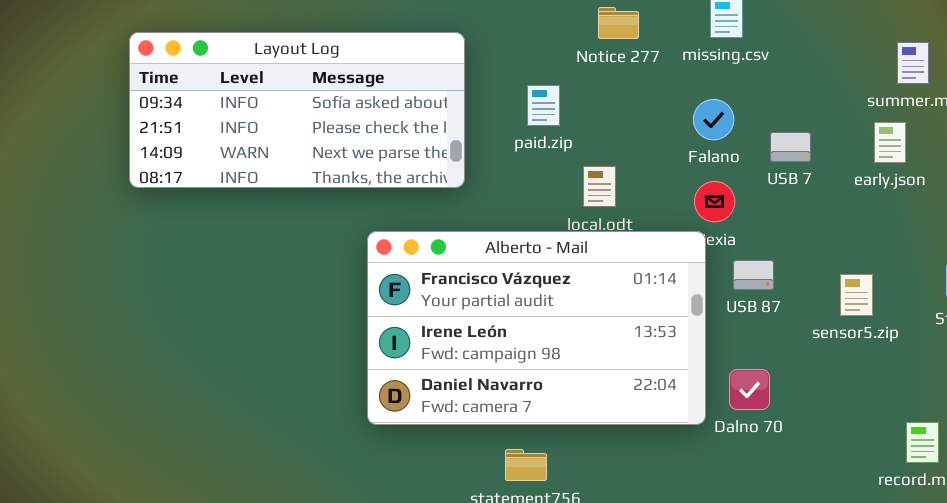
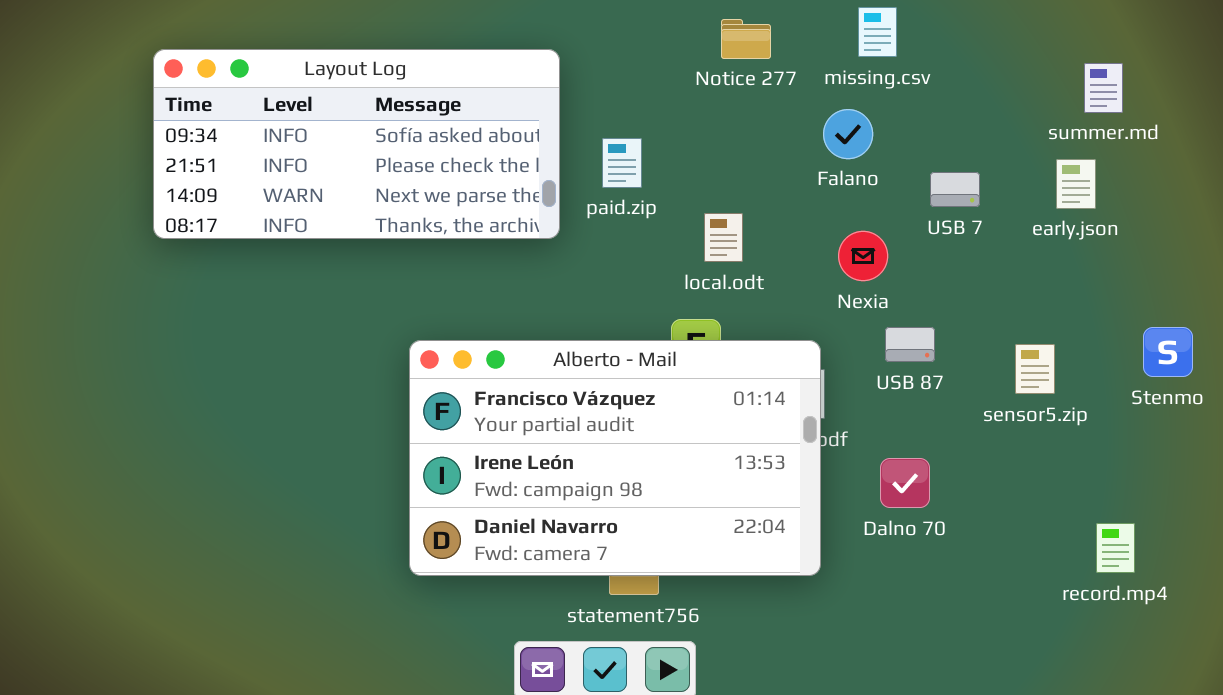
paid.zip: [527,85,560,126] -> [602,138,642,188], moved
Falano: [693,99,734,140] -> [823,109,873,159], moved
Alberto - Mail: [367,231,706,425] -> [409,340,821,576], moved

